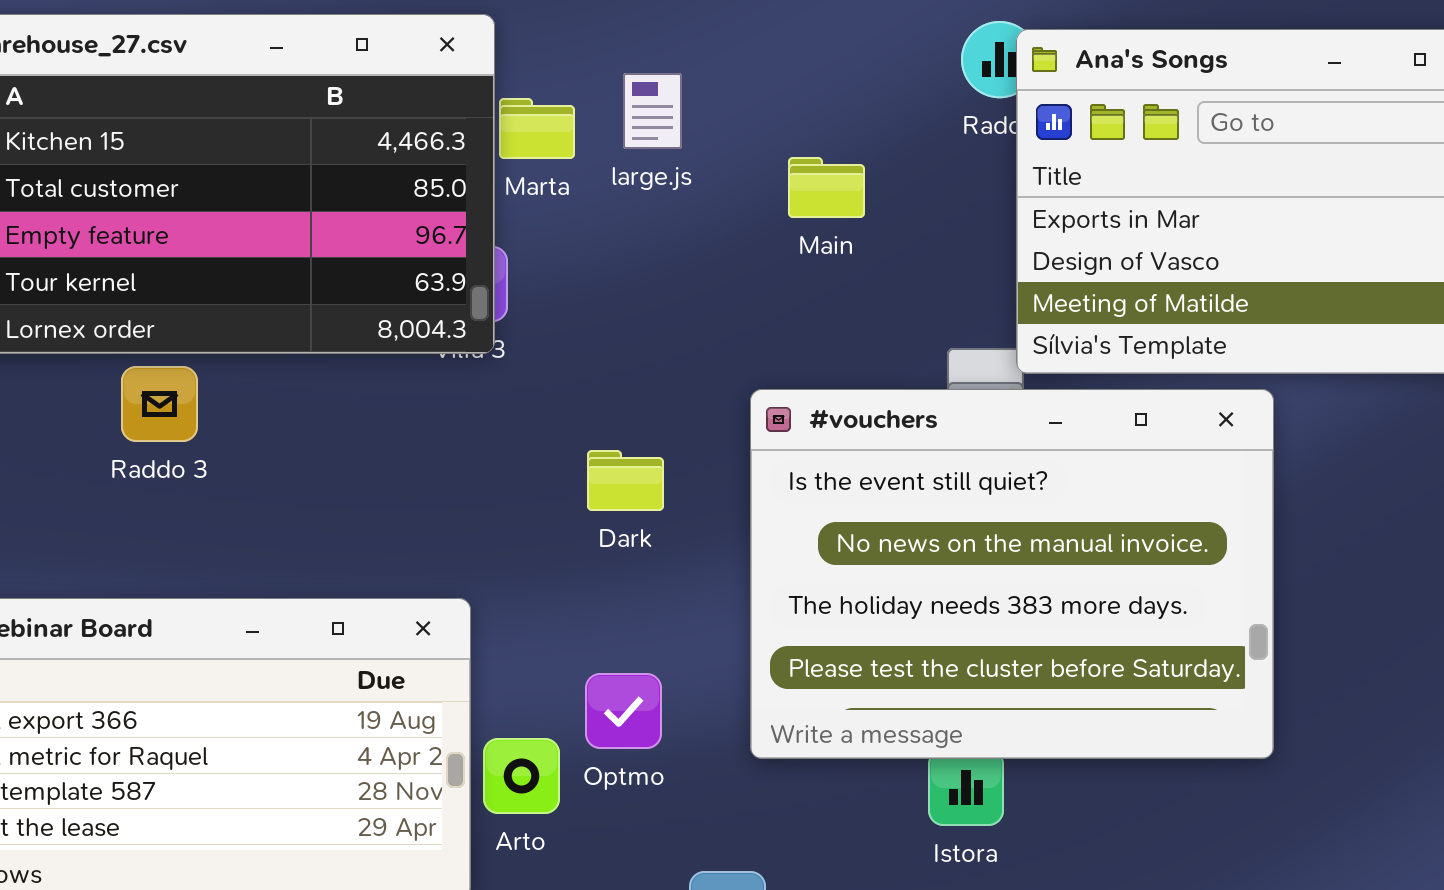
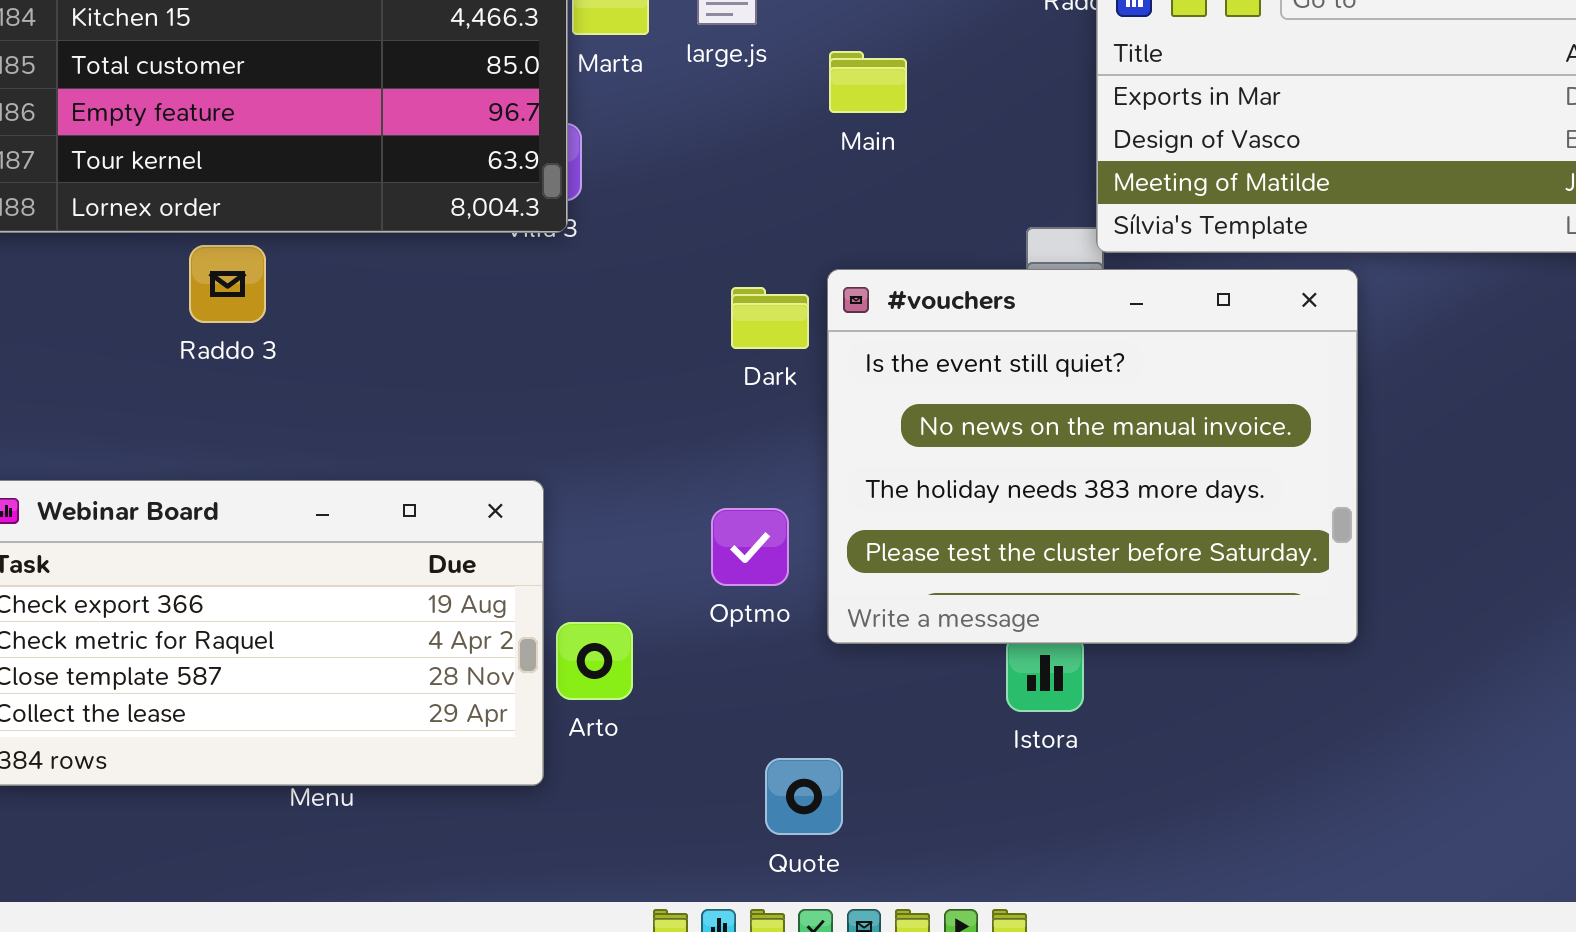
Main: [788,157,865,218] -> [829,51,907,113], moved
Dark: [587,450,664,511] -> [731,287,809,349], moved
Optmo: [585,673,662,749] -> [711,508,789,586], moved

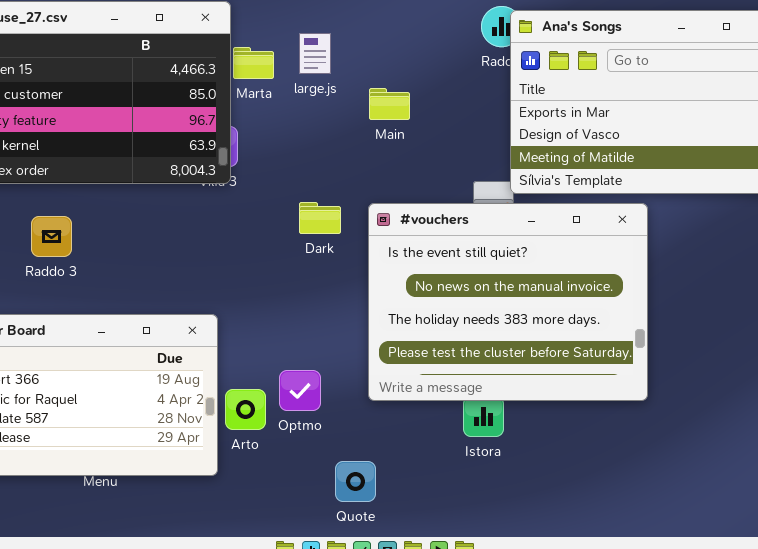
Raddo 3: [189,245,266,323] -> [31,216,72,257], moved
Dark: [731,287,809,349] -> [299,202,341,234], moved
Optmo: [711,508,789,586] -> [279,370,321,411], moved

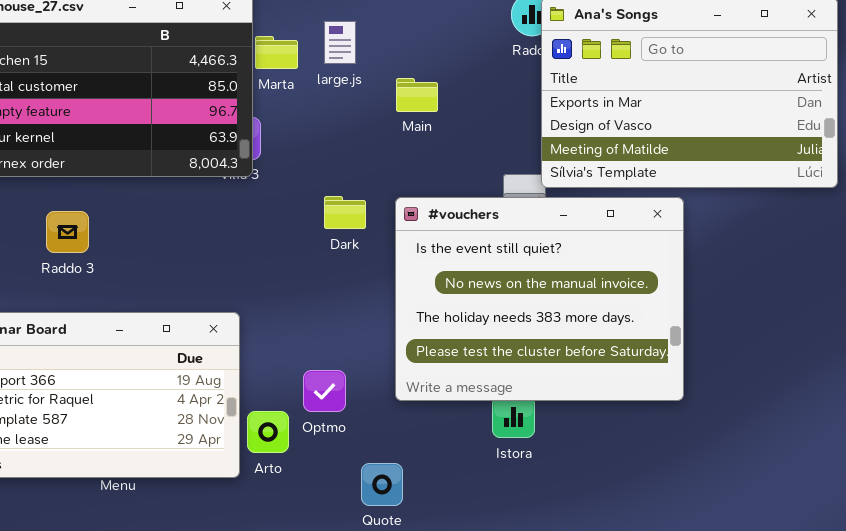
Arto: [225,389,266,430] -> [247,411,289,453], moved

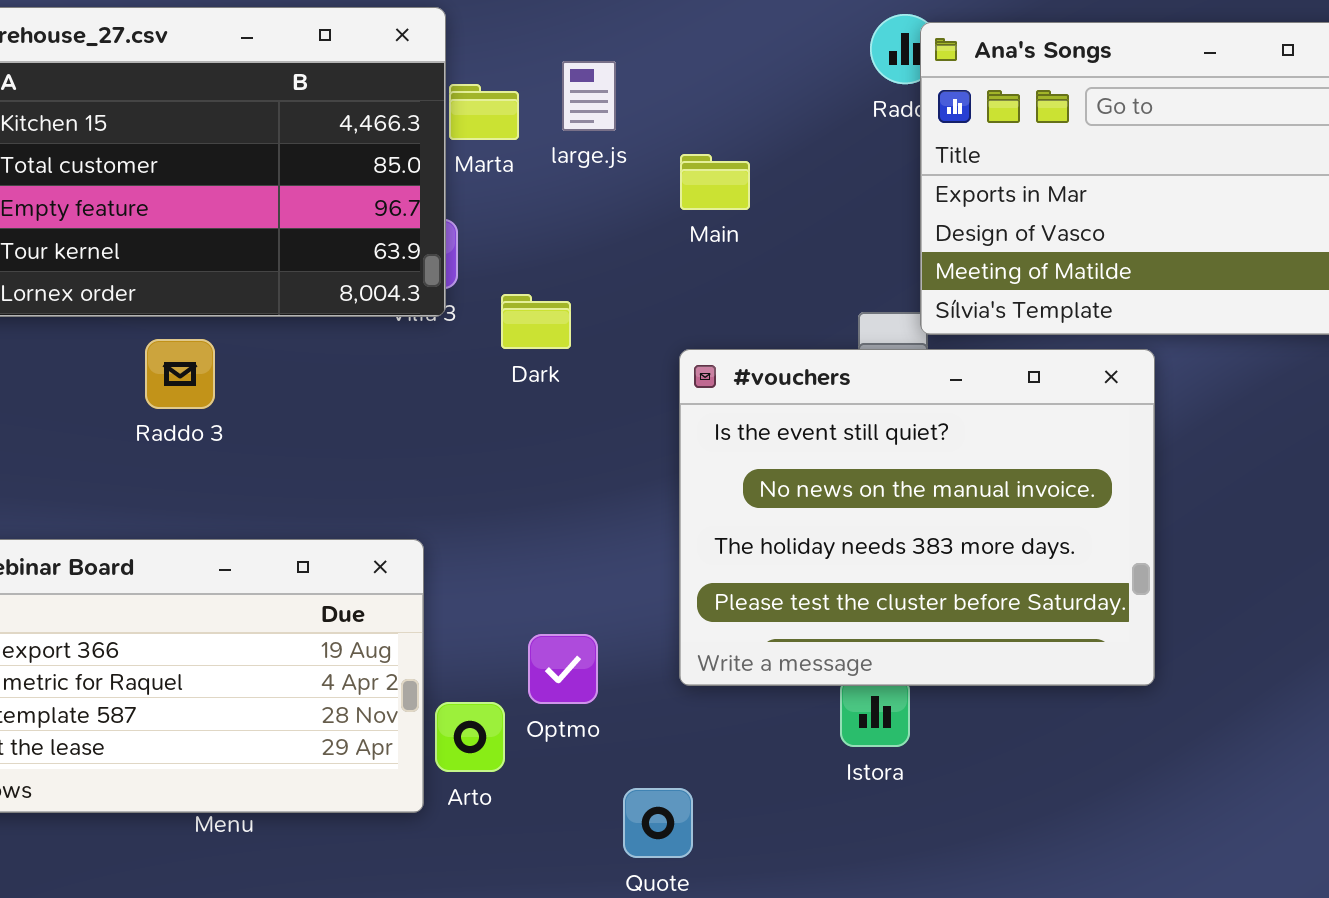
Dark: [324,196,366,229] -> [501,294,571,349], moved
Raddo 3: [46,211,89,253] -> [145,339,215,409], moved

